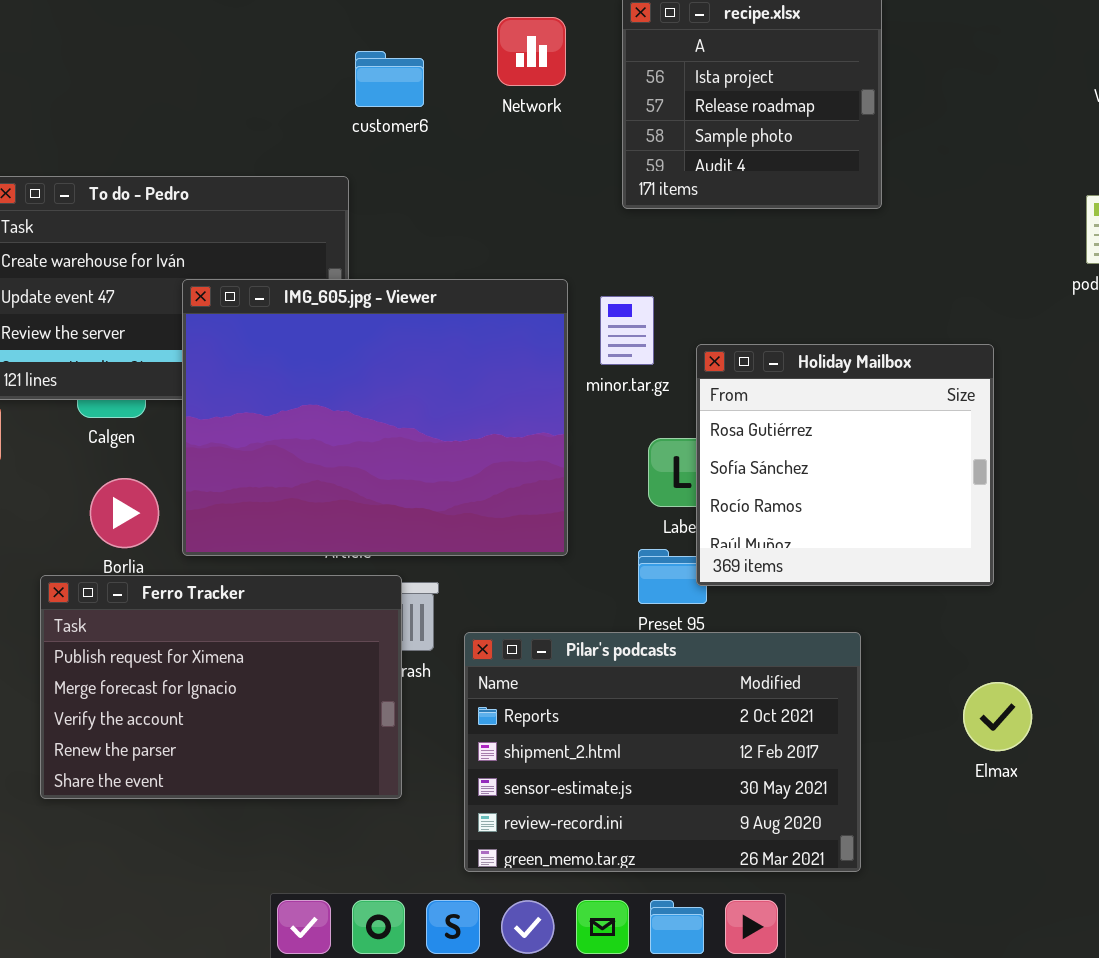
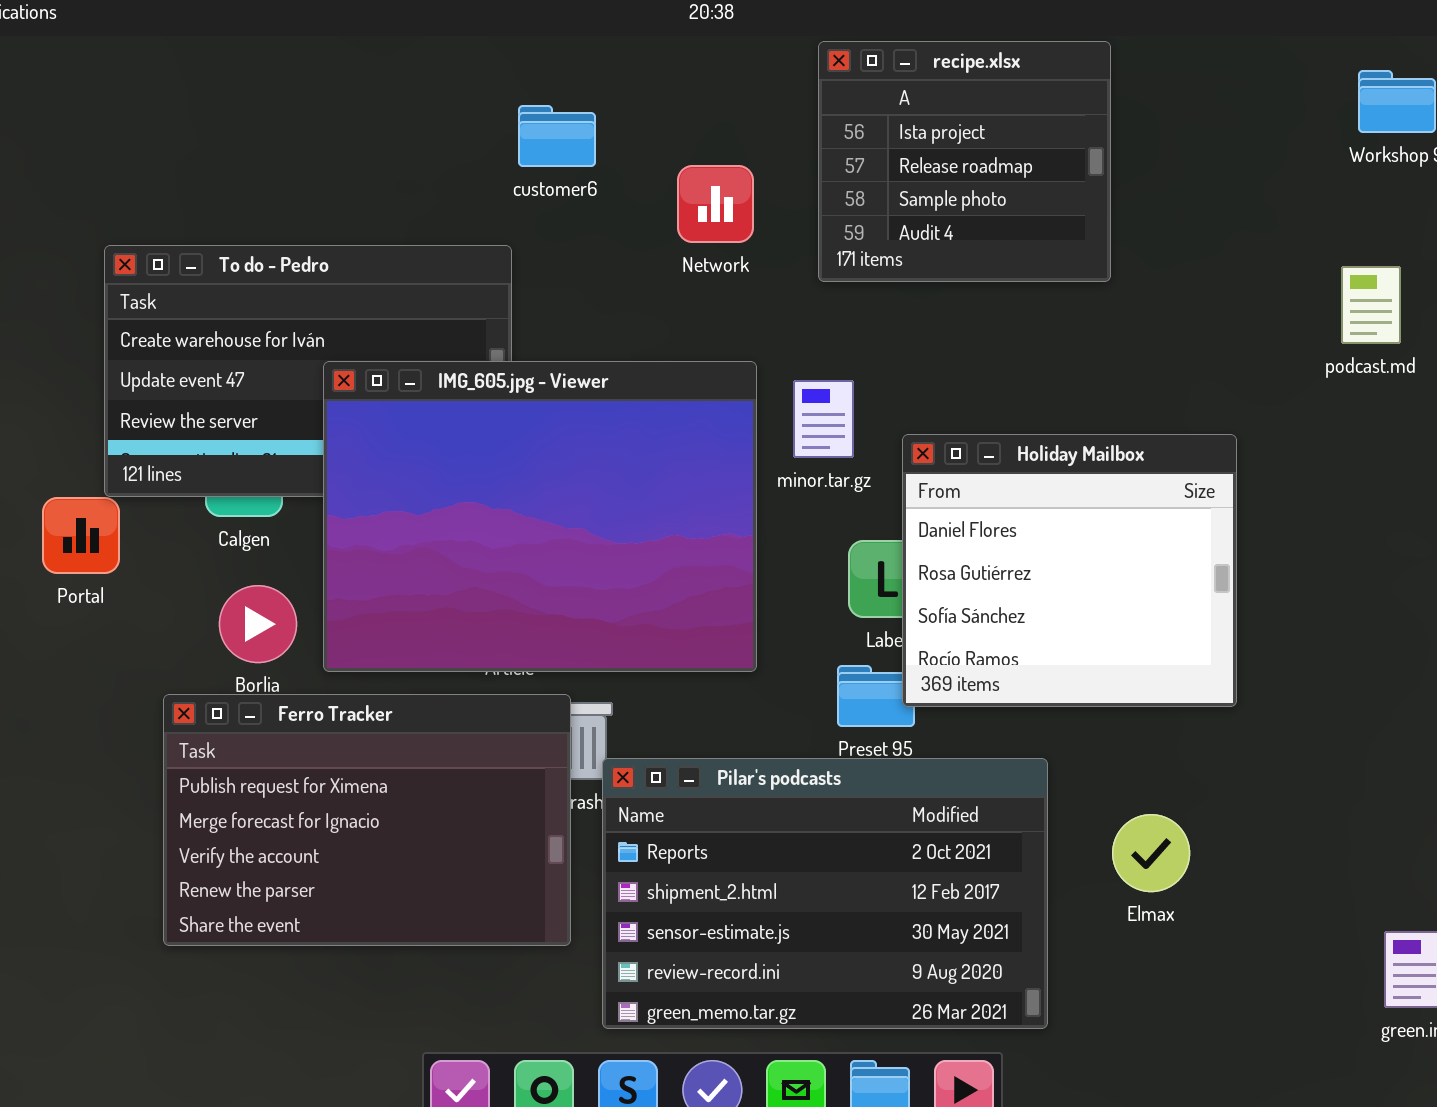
Network: [497,17,566,86] -> [677,165,754,243], moved
Holiday Mailbox: [696,344,994,586] -> [902,434,1237,707], scrolled up 1 row
Pilar's podcasts: [464,632,861,872] -> [602,758,1048,1029], moved
Elmax: [963,682,1032,751] -> [1112,814,1190,892], moved

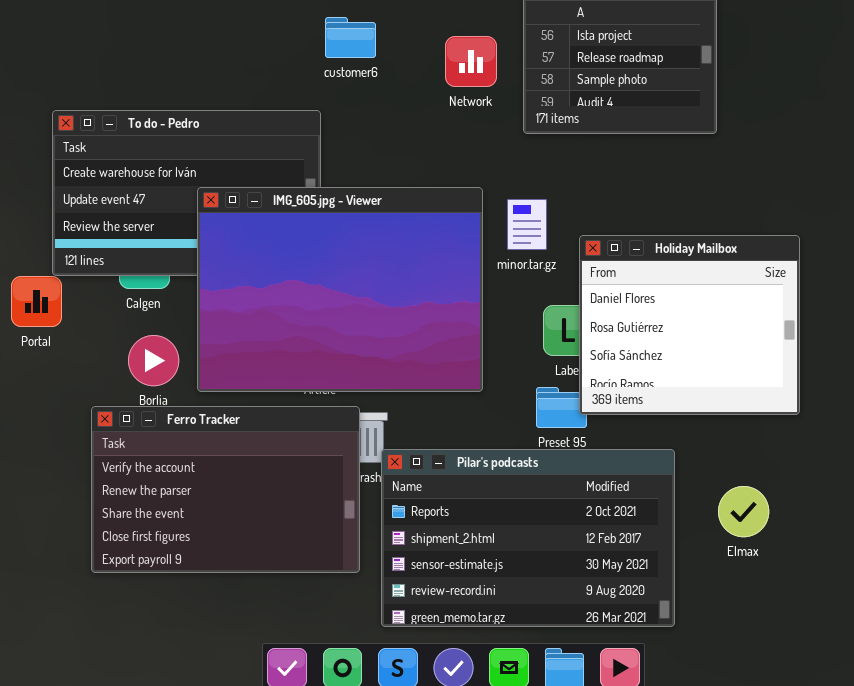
Network: [677,165,754,243] -> [445,36,497,87], moved
Ferro Tracker: [163,694,571,946] -> [91,406,360,573], scrolled down 2 rows

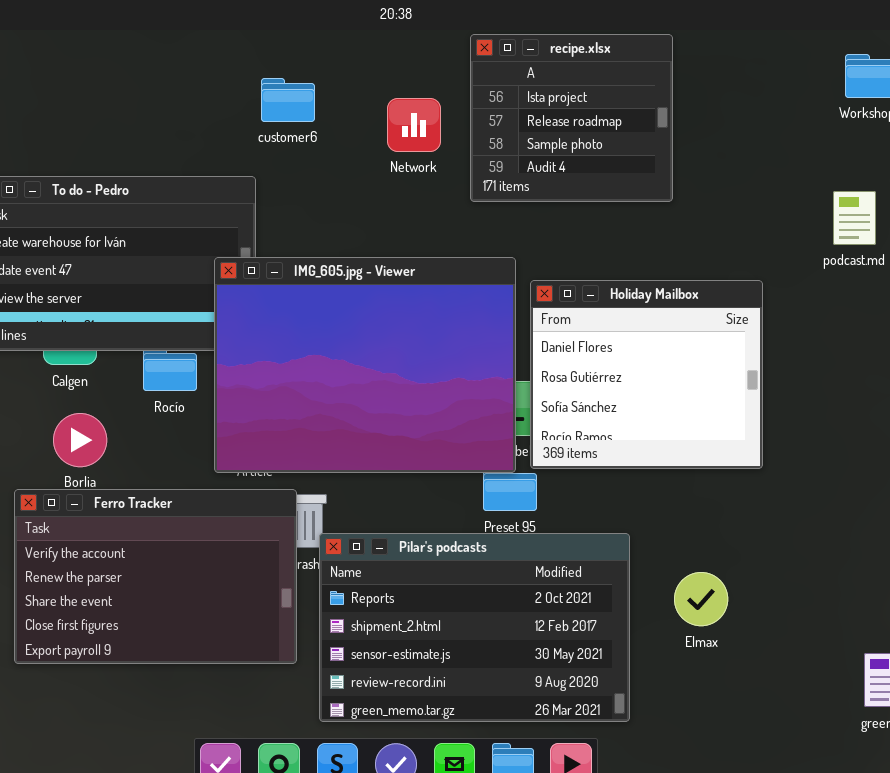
IMG_605.jpg - Viewer: [197,187,483,392] -> [214,257,516,473], moved
Holiday Mailbox: [579,235,800,415] -> [530,280,763,469], moved

